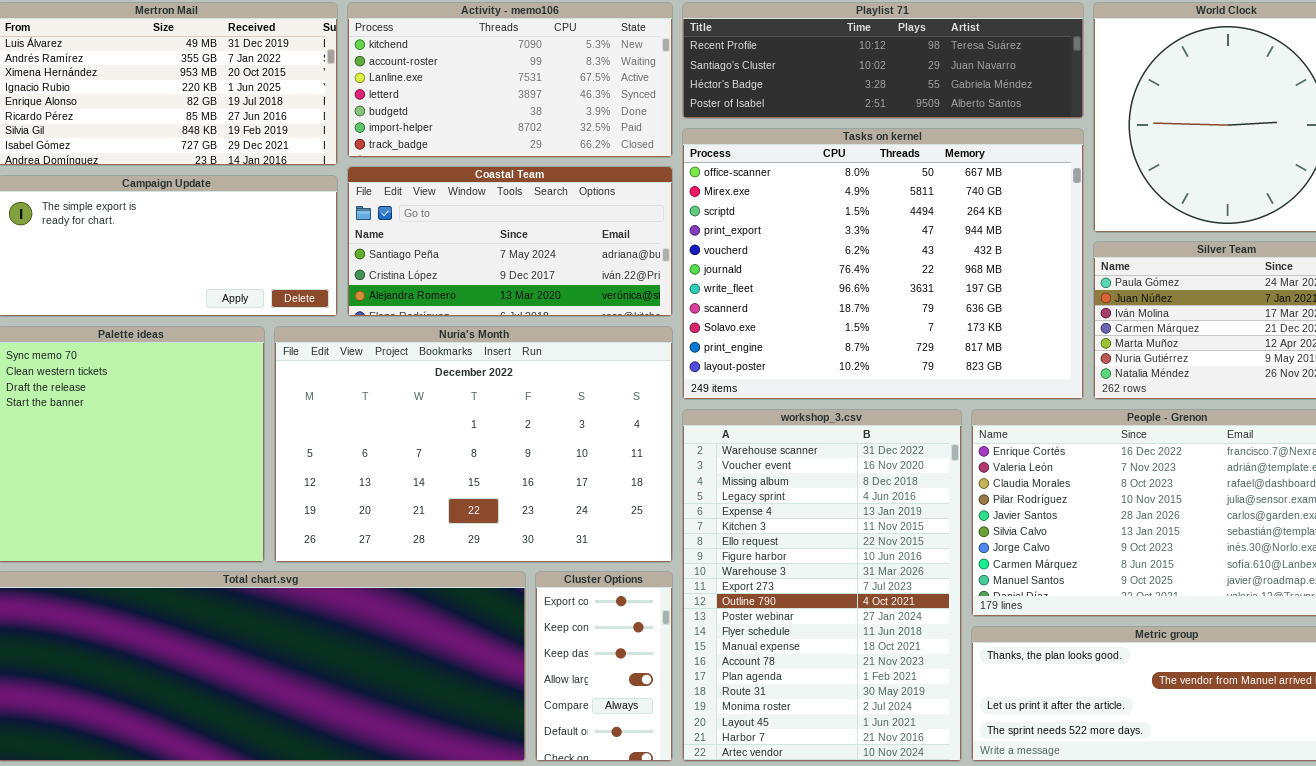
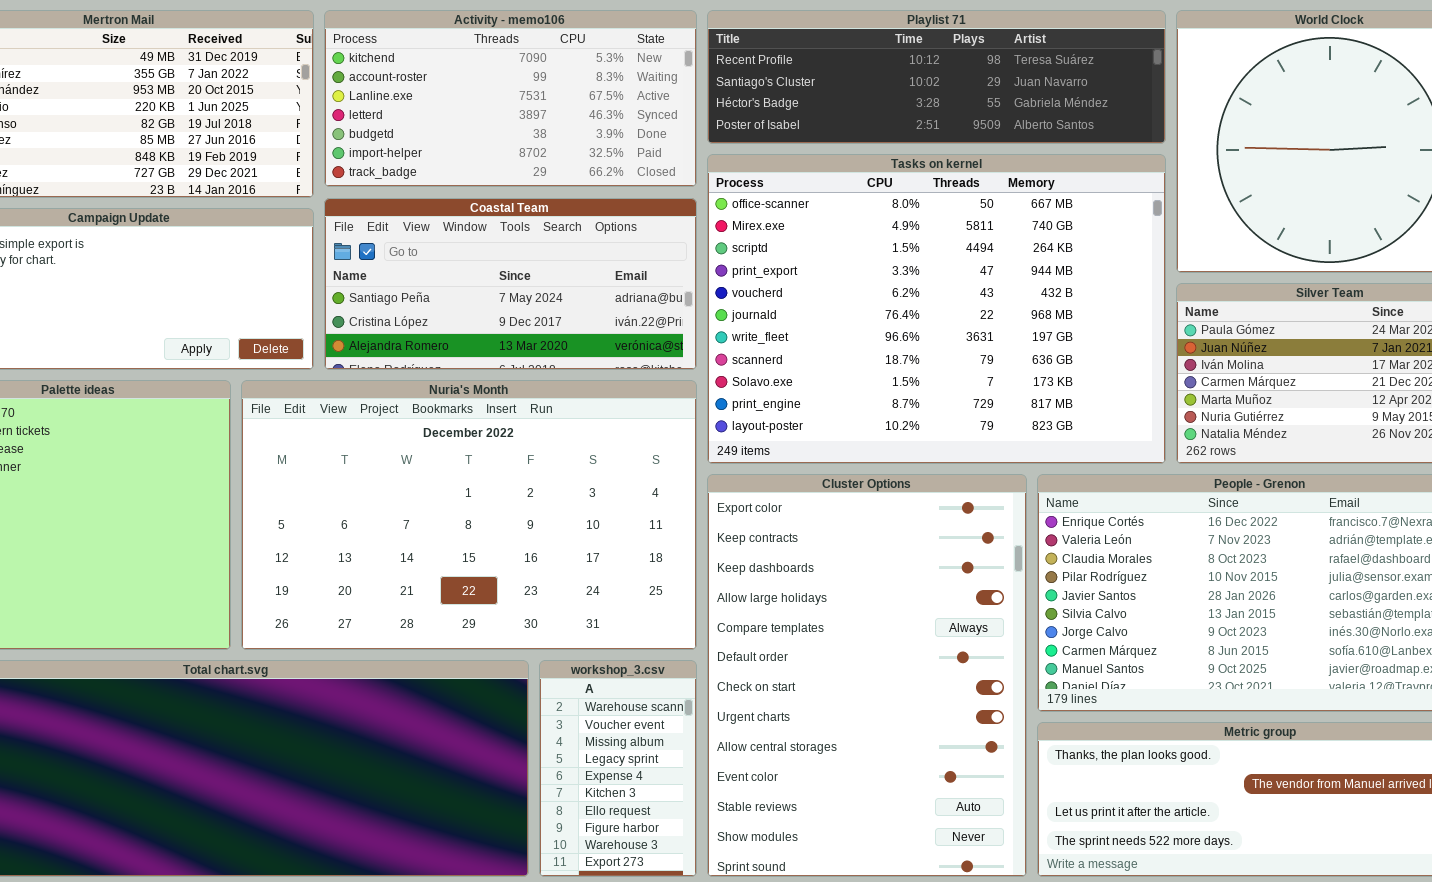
workshop_3.csv: [682,409,962,762] -> [539,660,697,877], moved, resized
Cluster Options: [535,571,673,762] -> [707,474,1027,877], moved, resized

